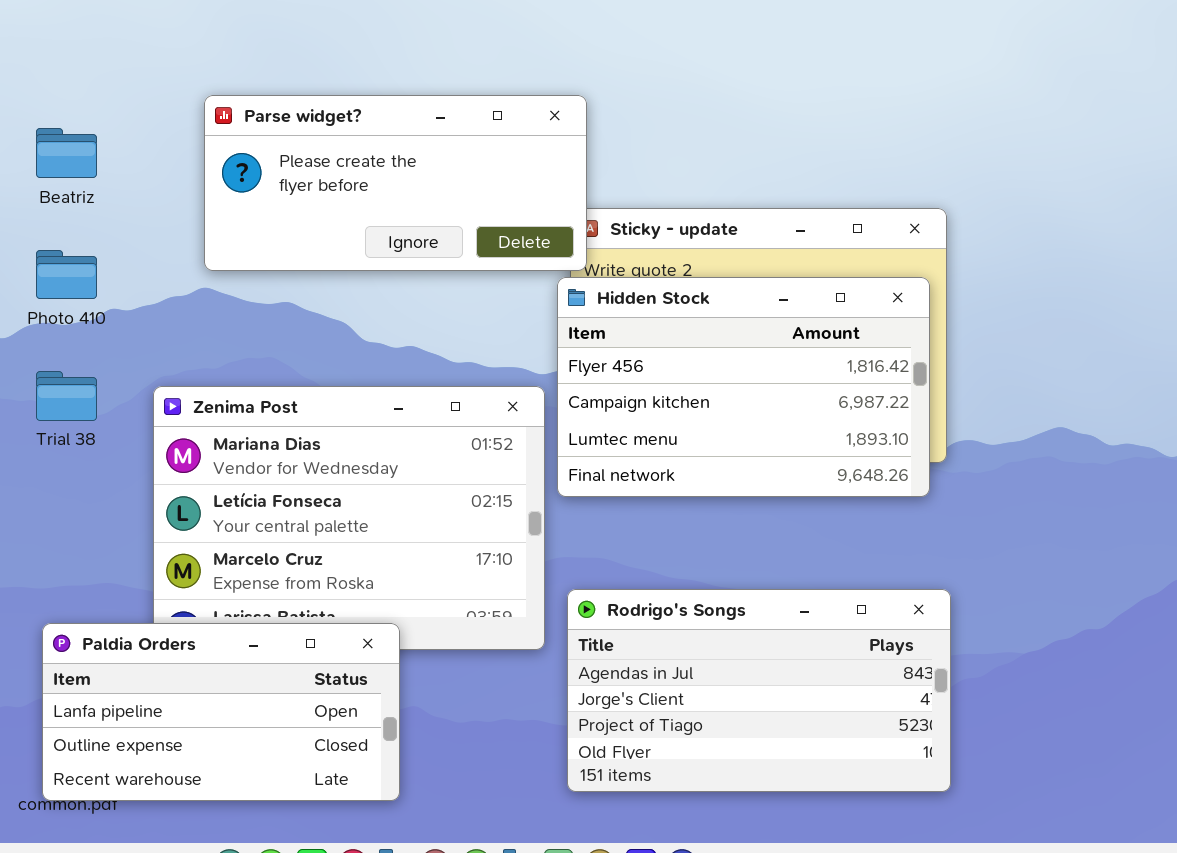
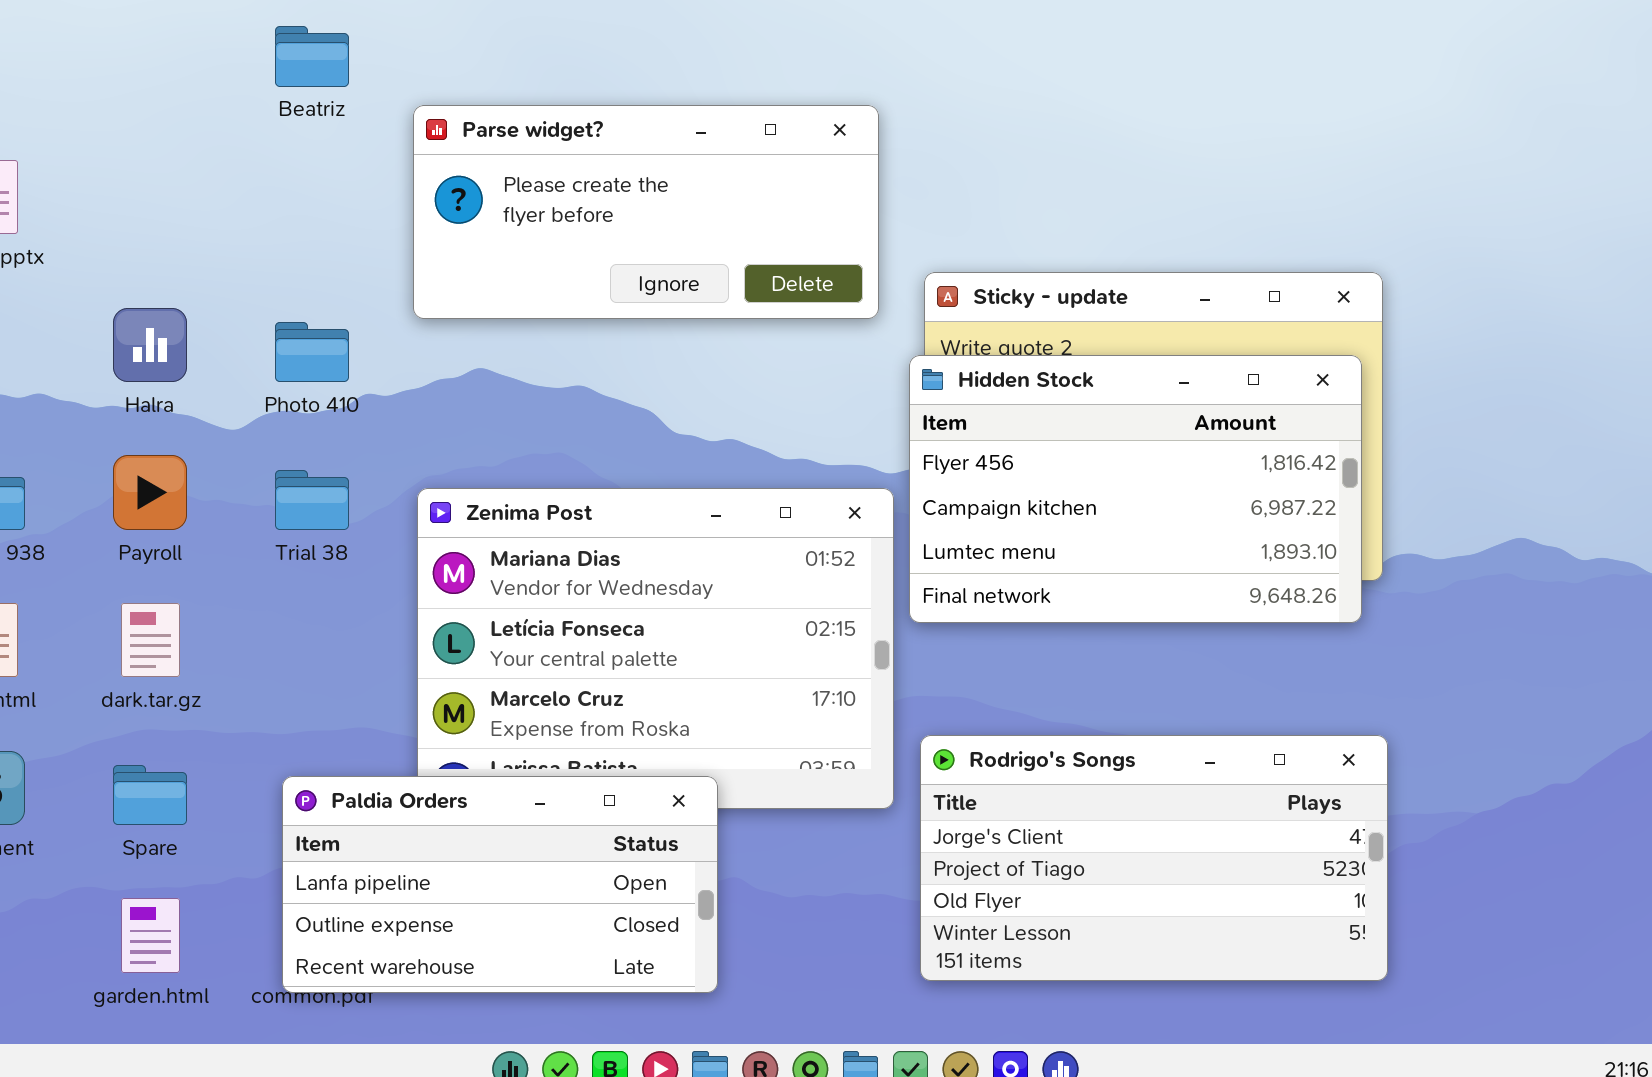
Parse widget?: [204,95,587,271] -> [413,105,879,319], moved
Beatriz: [36,128,97,178] -> [275,26,349,87], moved
Rodrigo's Songs: [567,589,951,792] -> [920,735,1388,981], scrolled down 1 row

